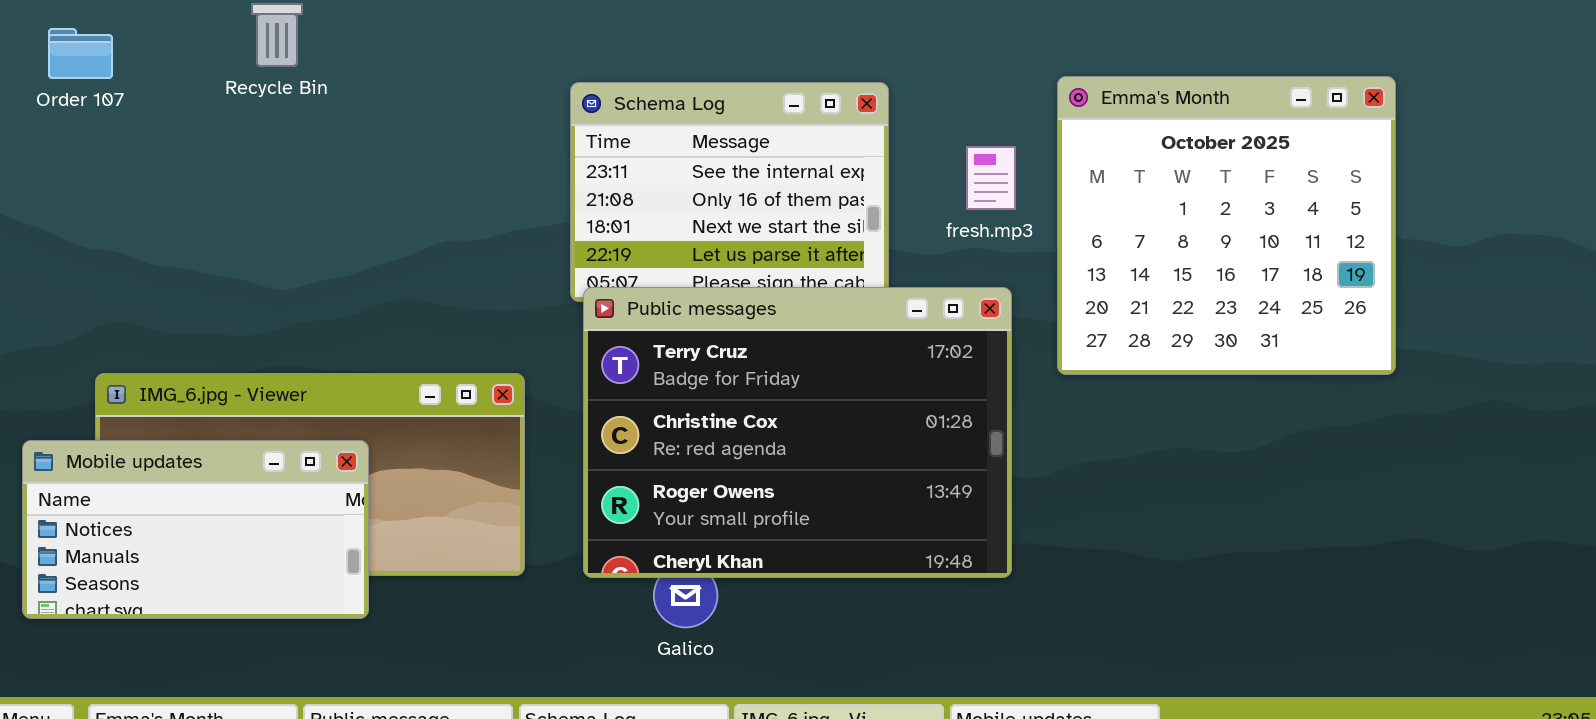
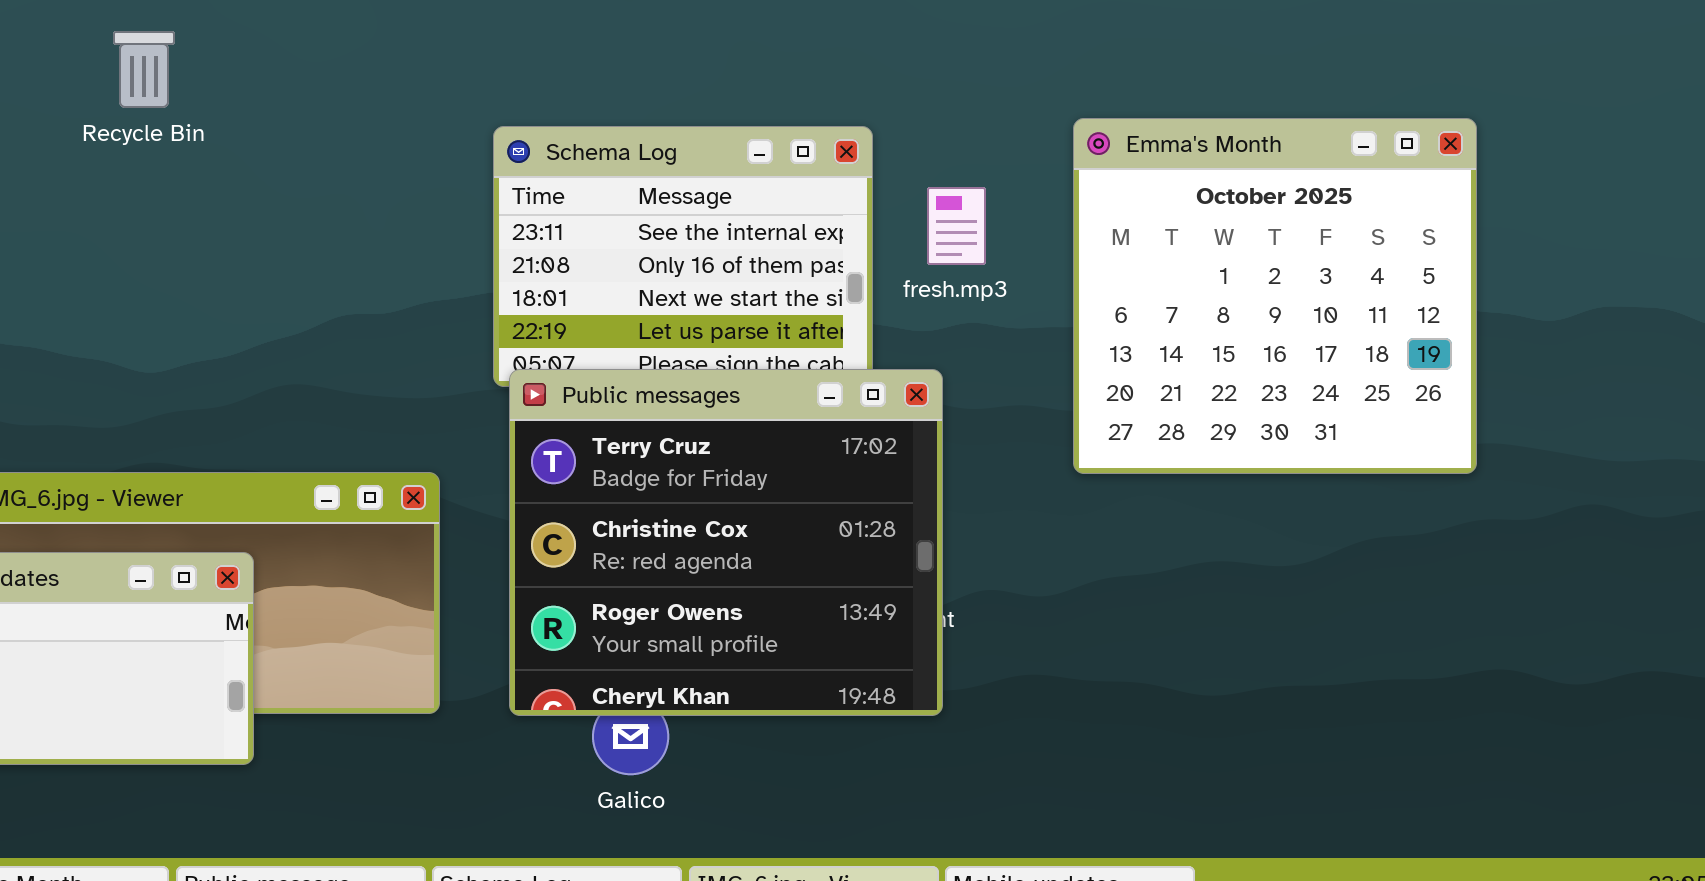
fresh.mp3: [966,146,1016,210] -> [927,187,986,265], moved
Public messages: [583,287,1012,578] -> [509,369,943,716], resized

